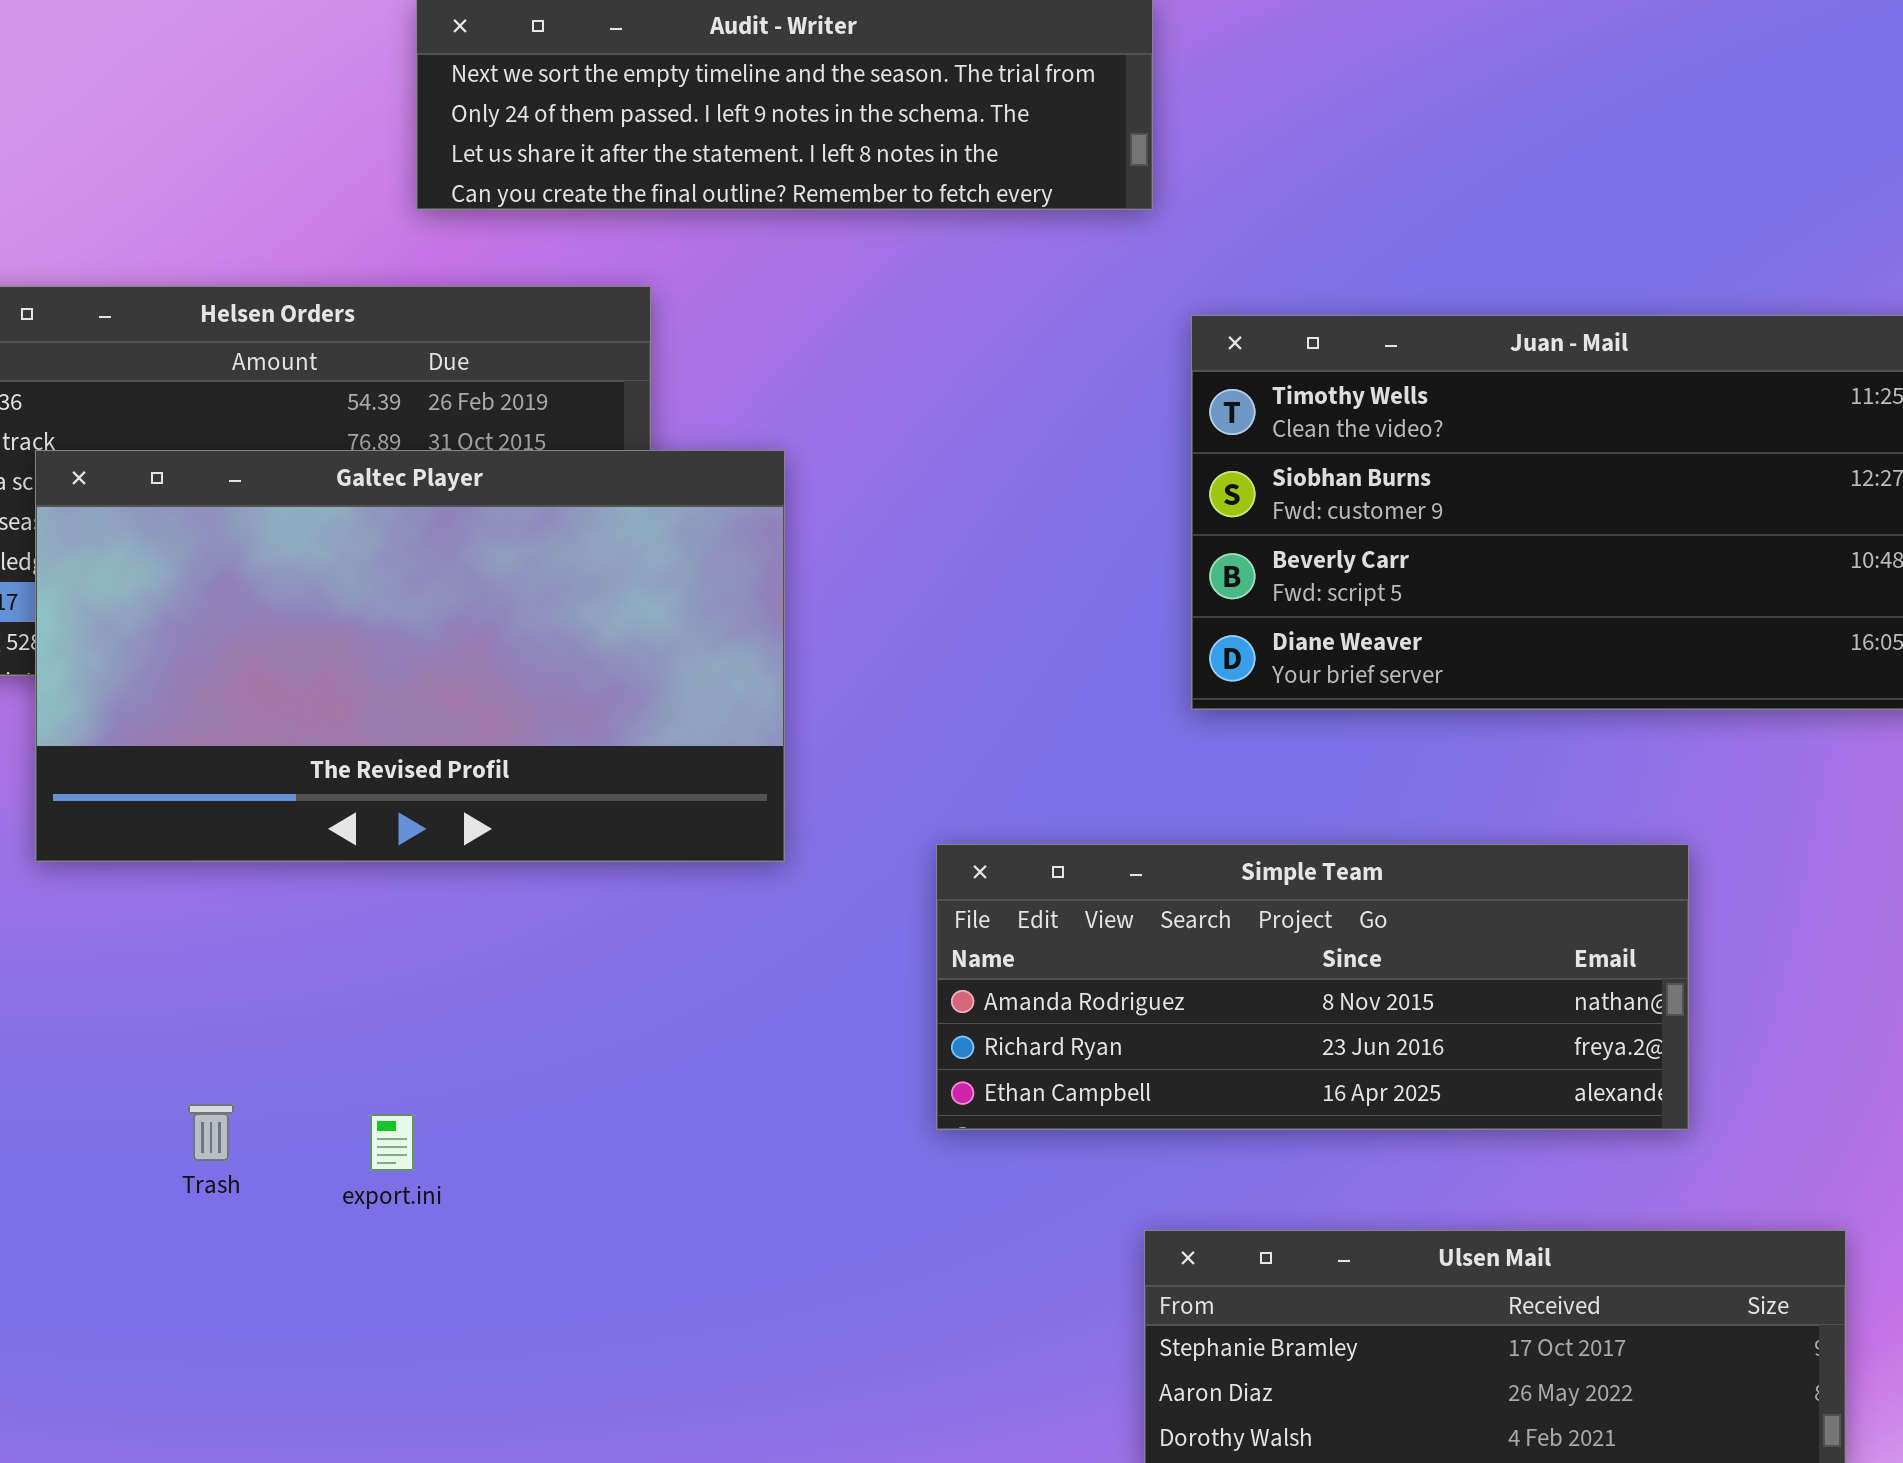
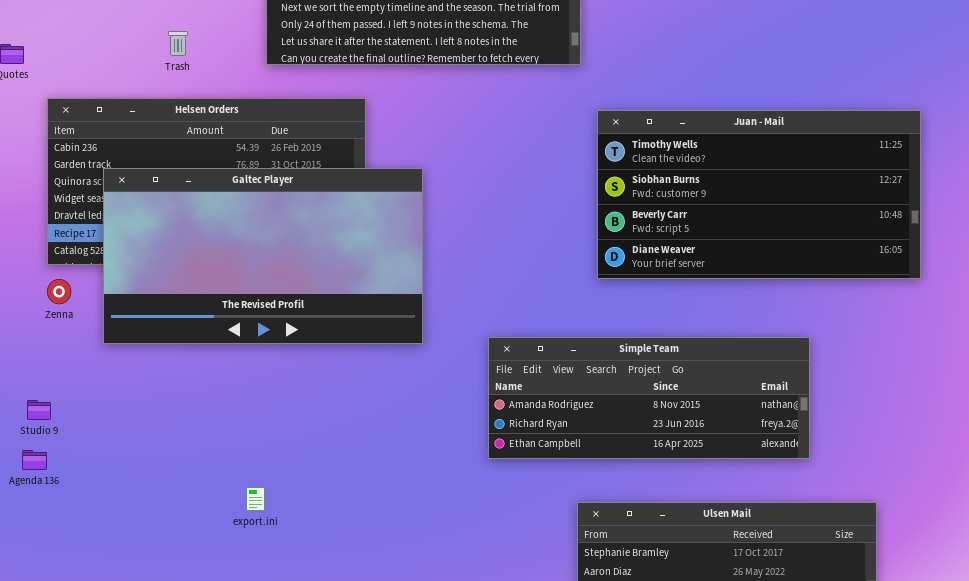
Trash: [188,1104,234,1161] -> [168,31,188,56], moved
export.ini: [370,1114,414,1171] -> [246,487,265,511], moved

